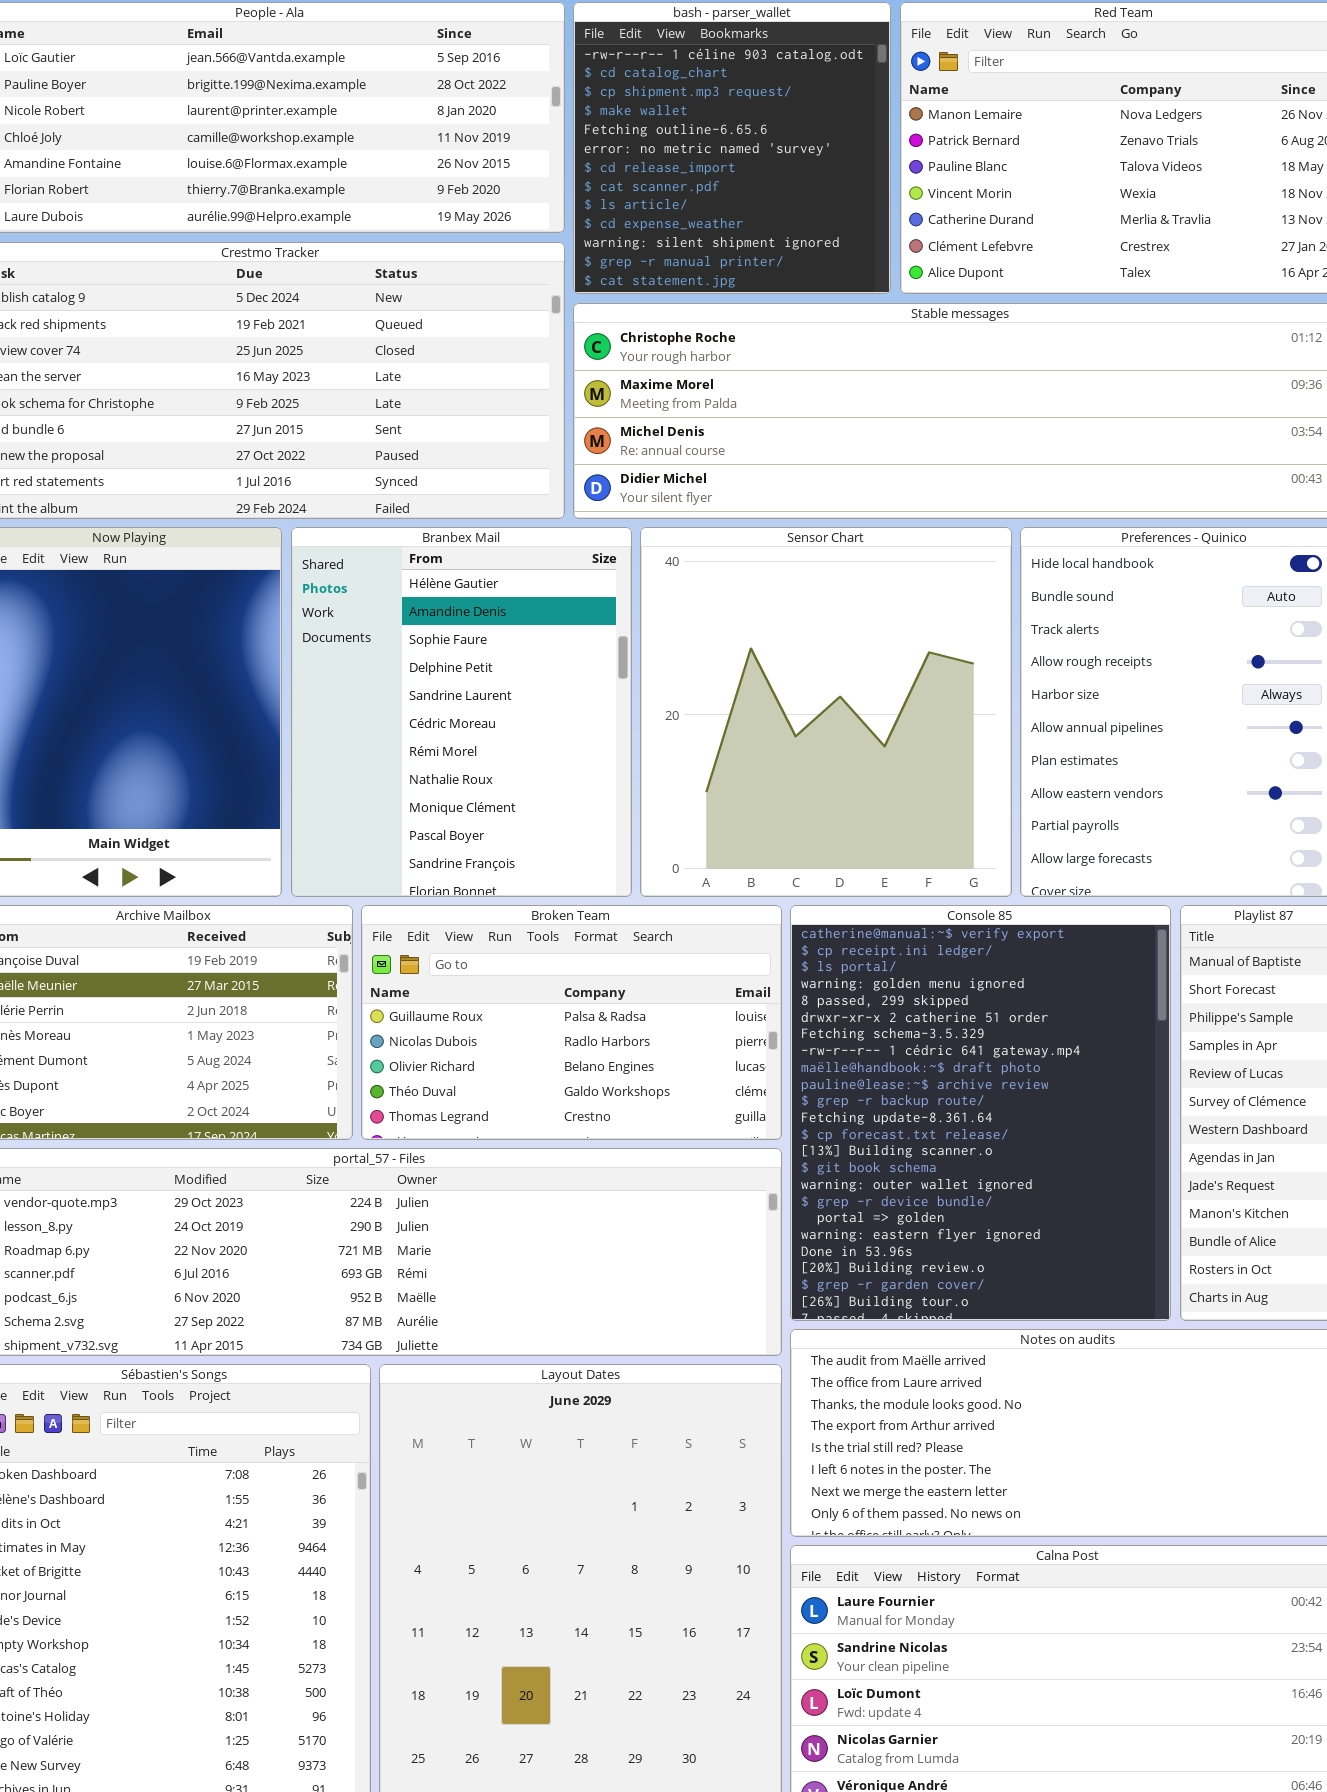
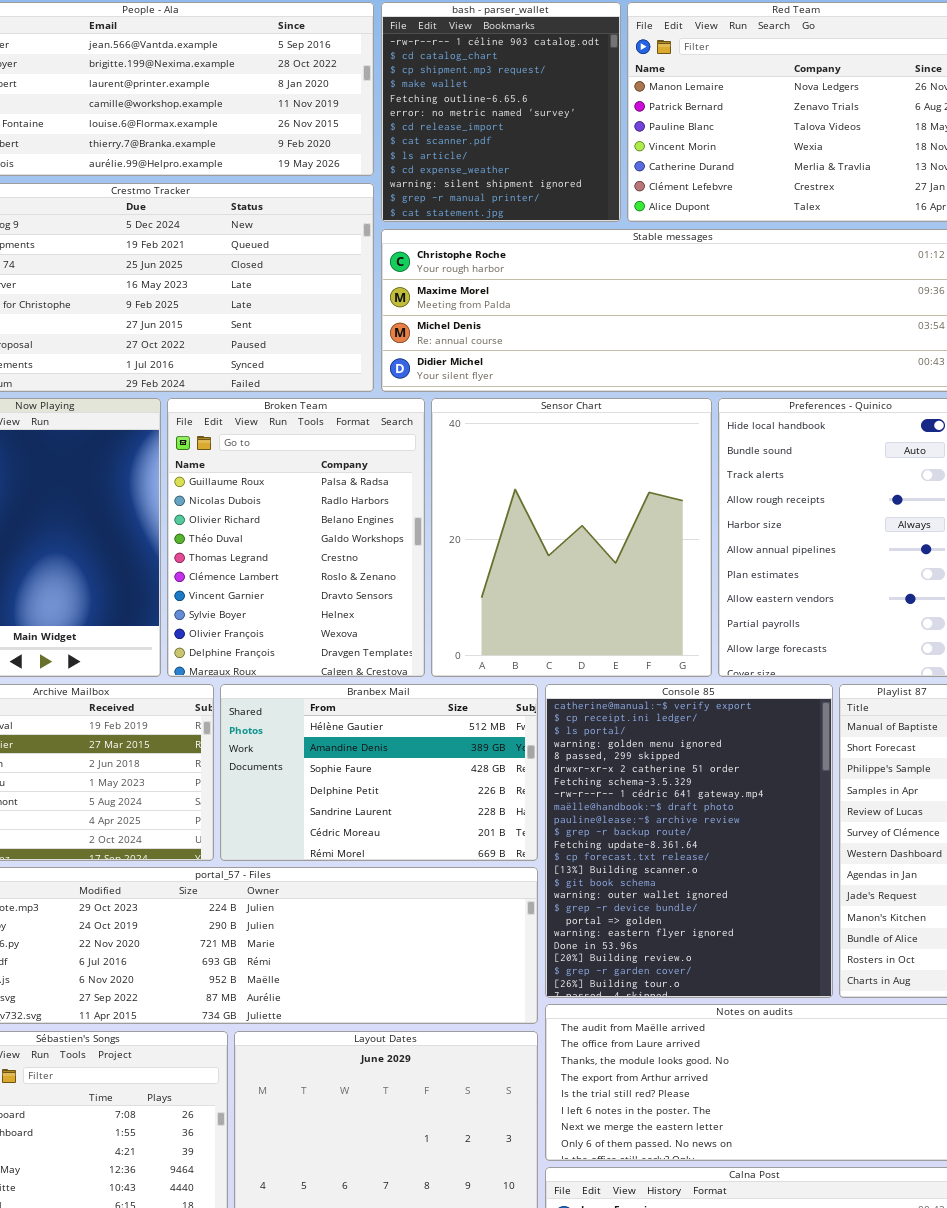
Branbex Mail: [291,527,632,897] -> [220,684,538,861], moved, resized
Broken Team: [361,905,782,1140] -> [167,398,425,677], moved, resized

